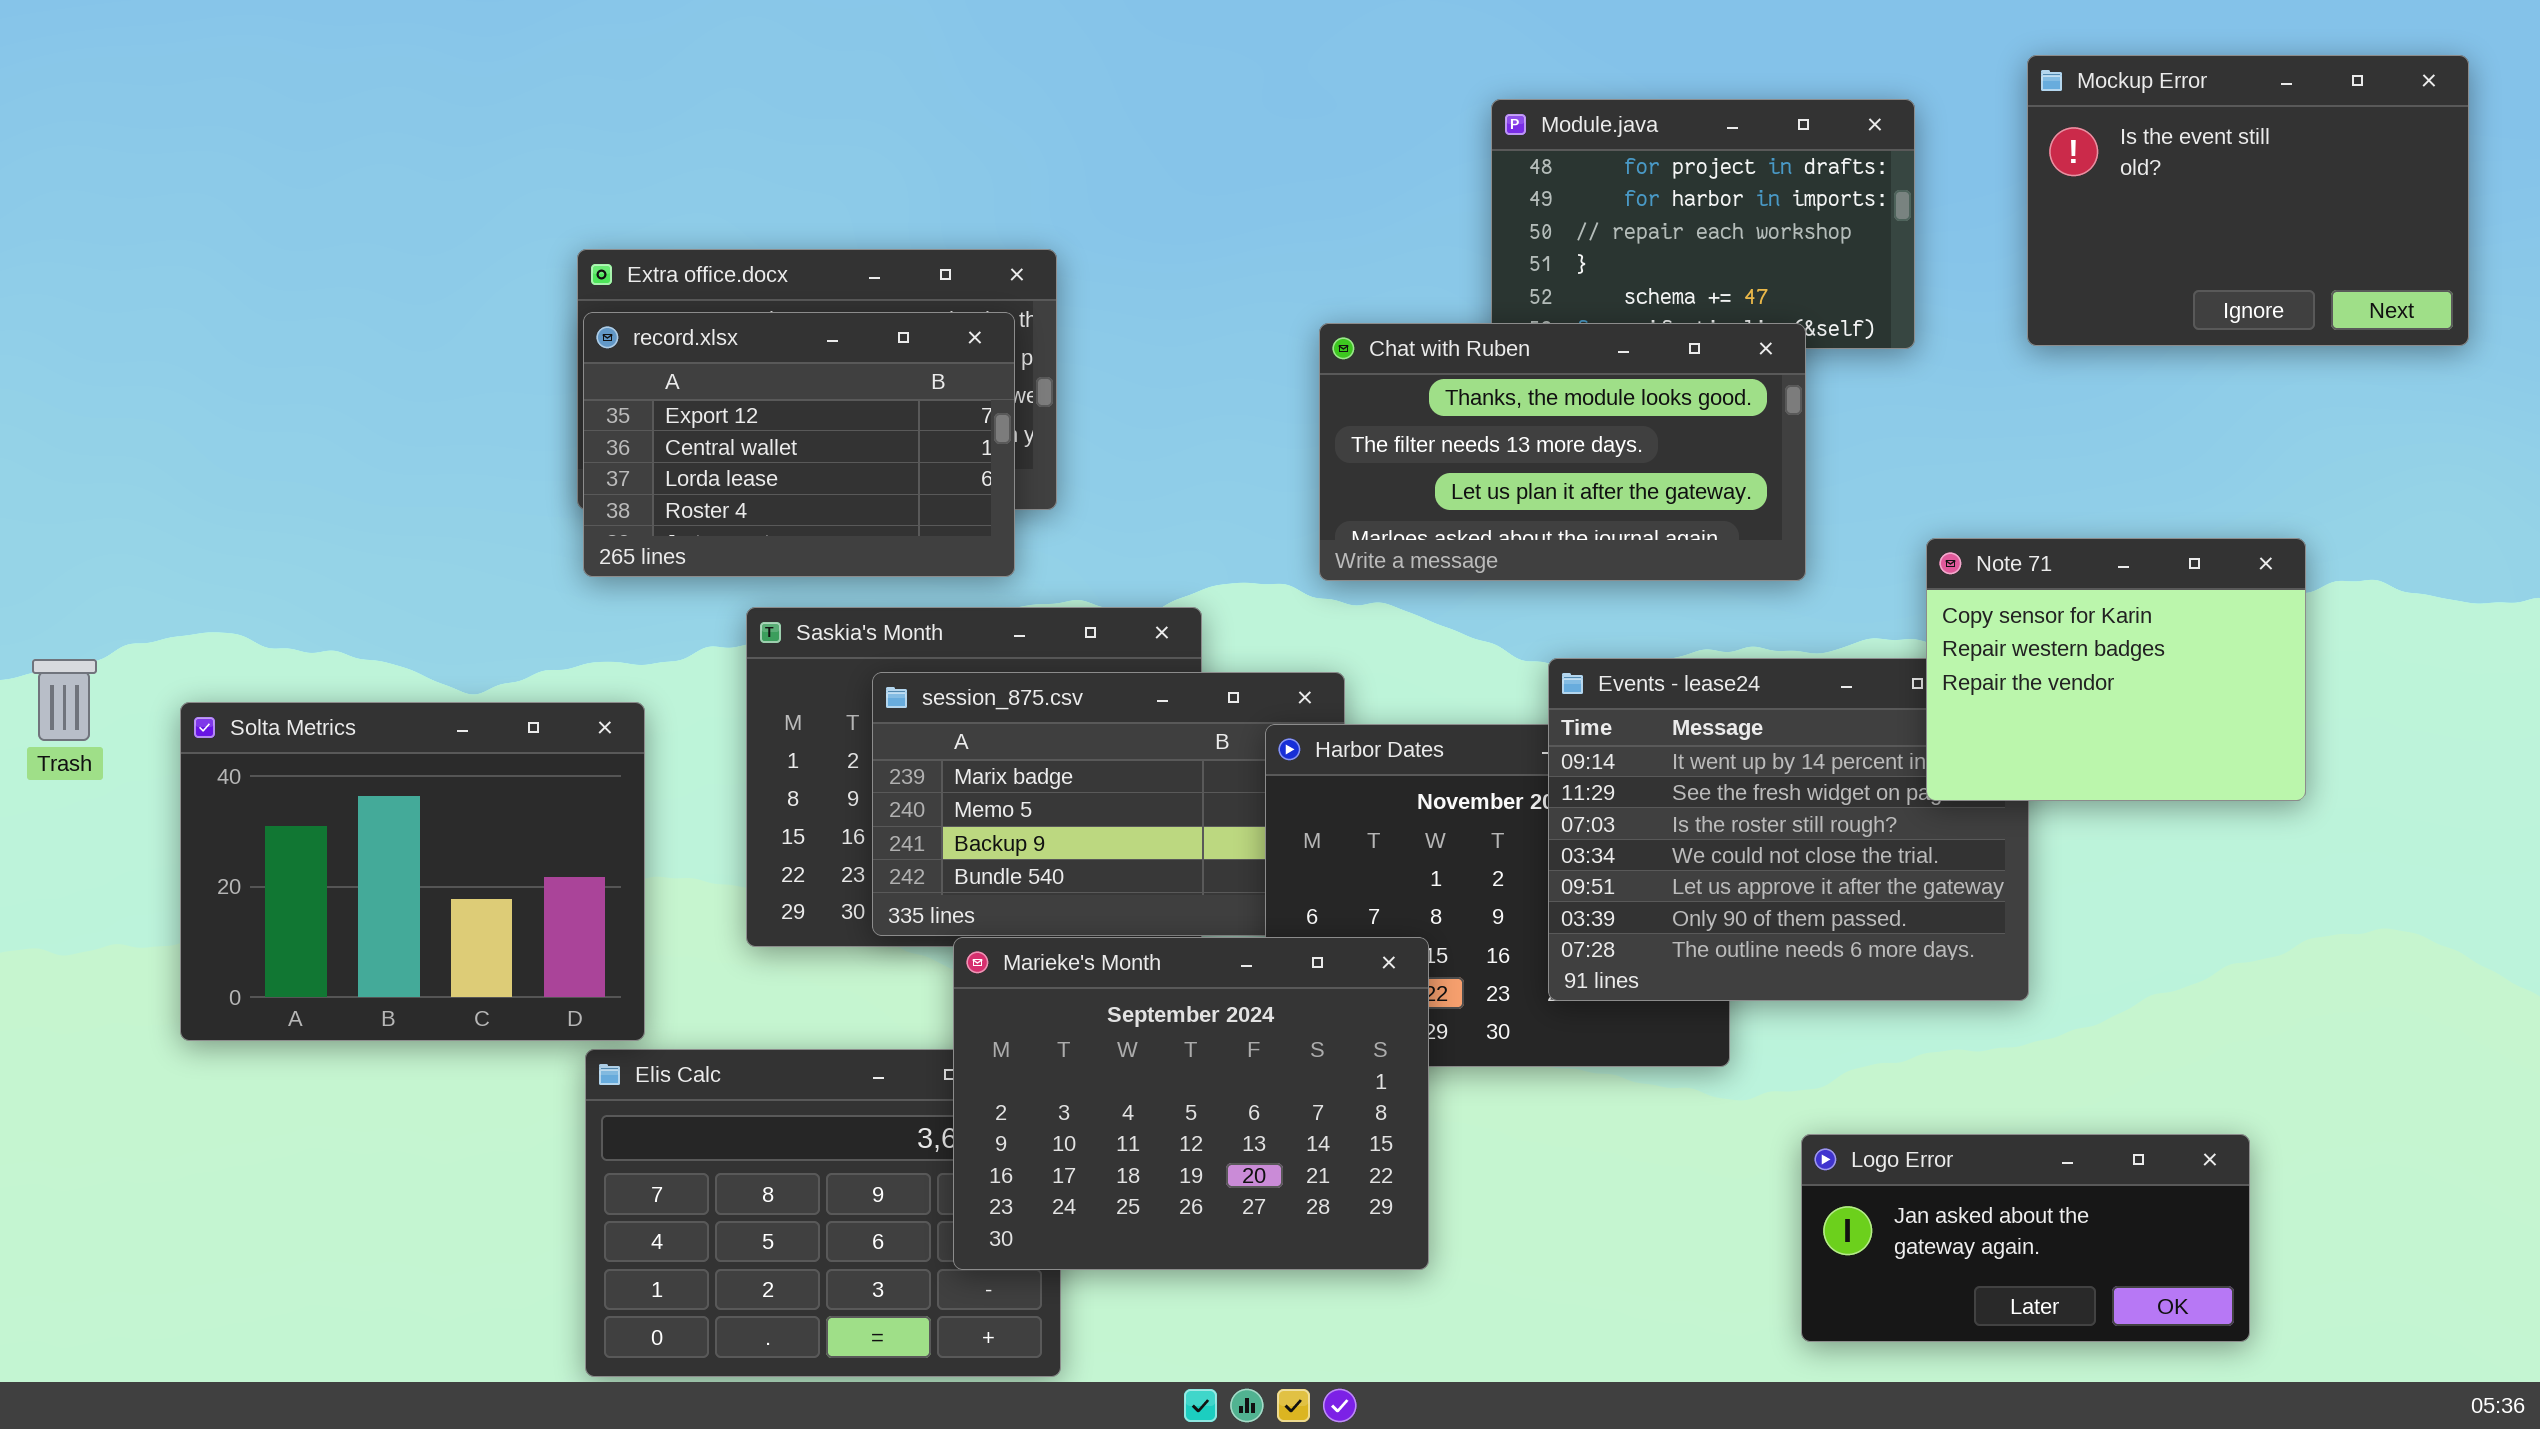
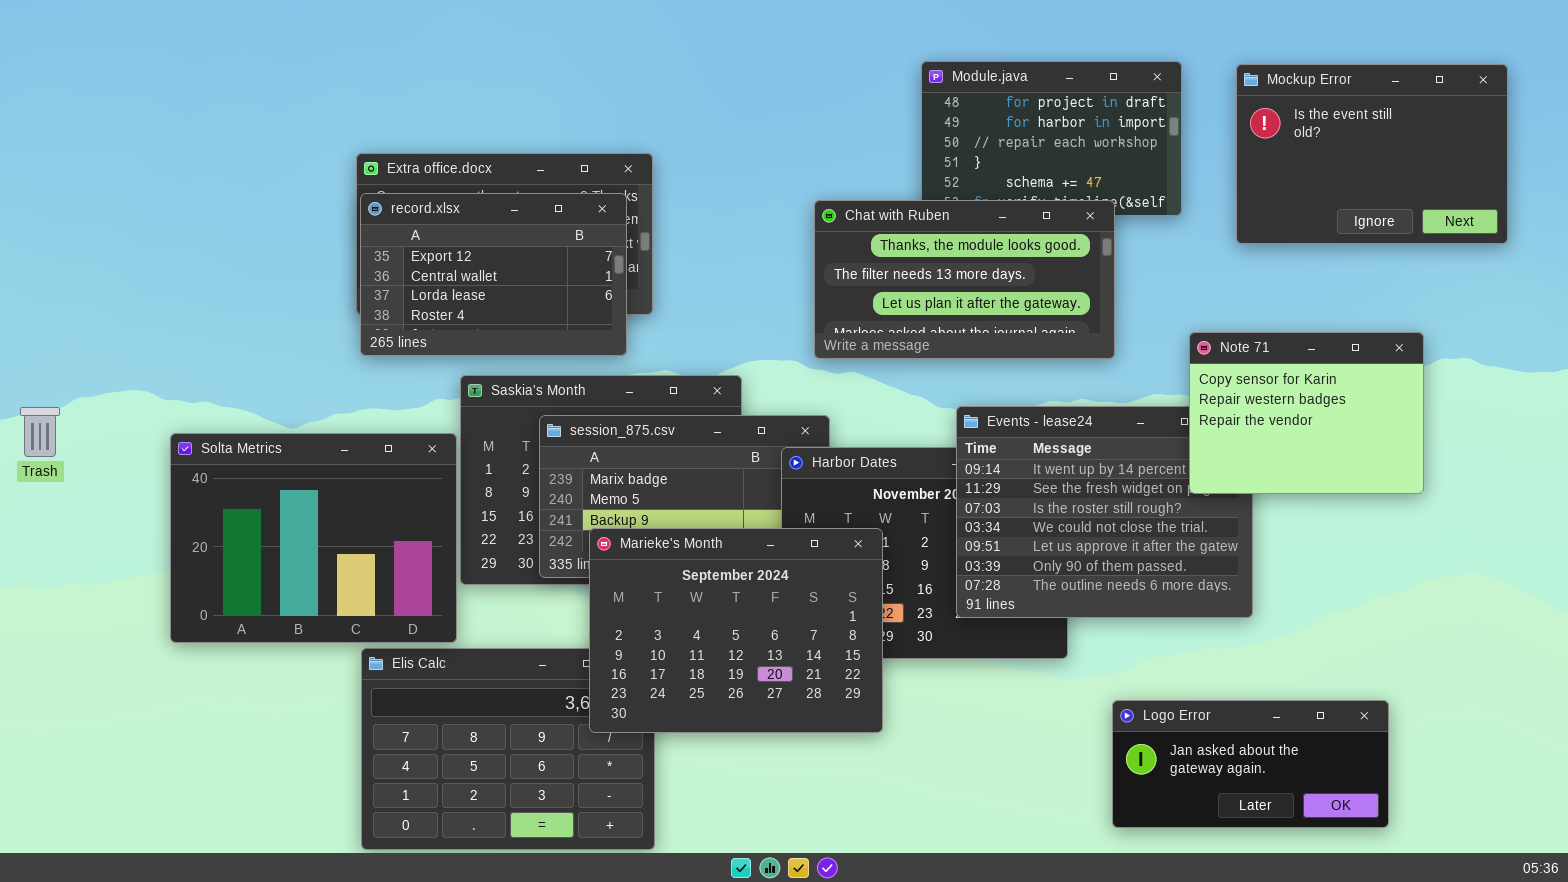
Mockup Error: [2027,55,2469,346] -> [1236,64,1508,244], moved
Solta Metrics: [180,702,645,1041] -> [170,433,457,643], moved
Marieke's Month: [953,937,1429,1270] -> [589,528,883,733], moved

